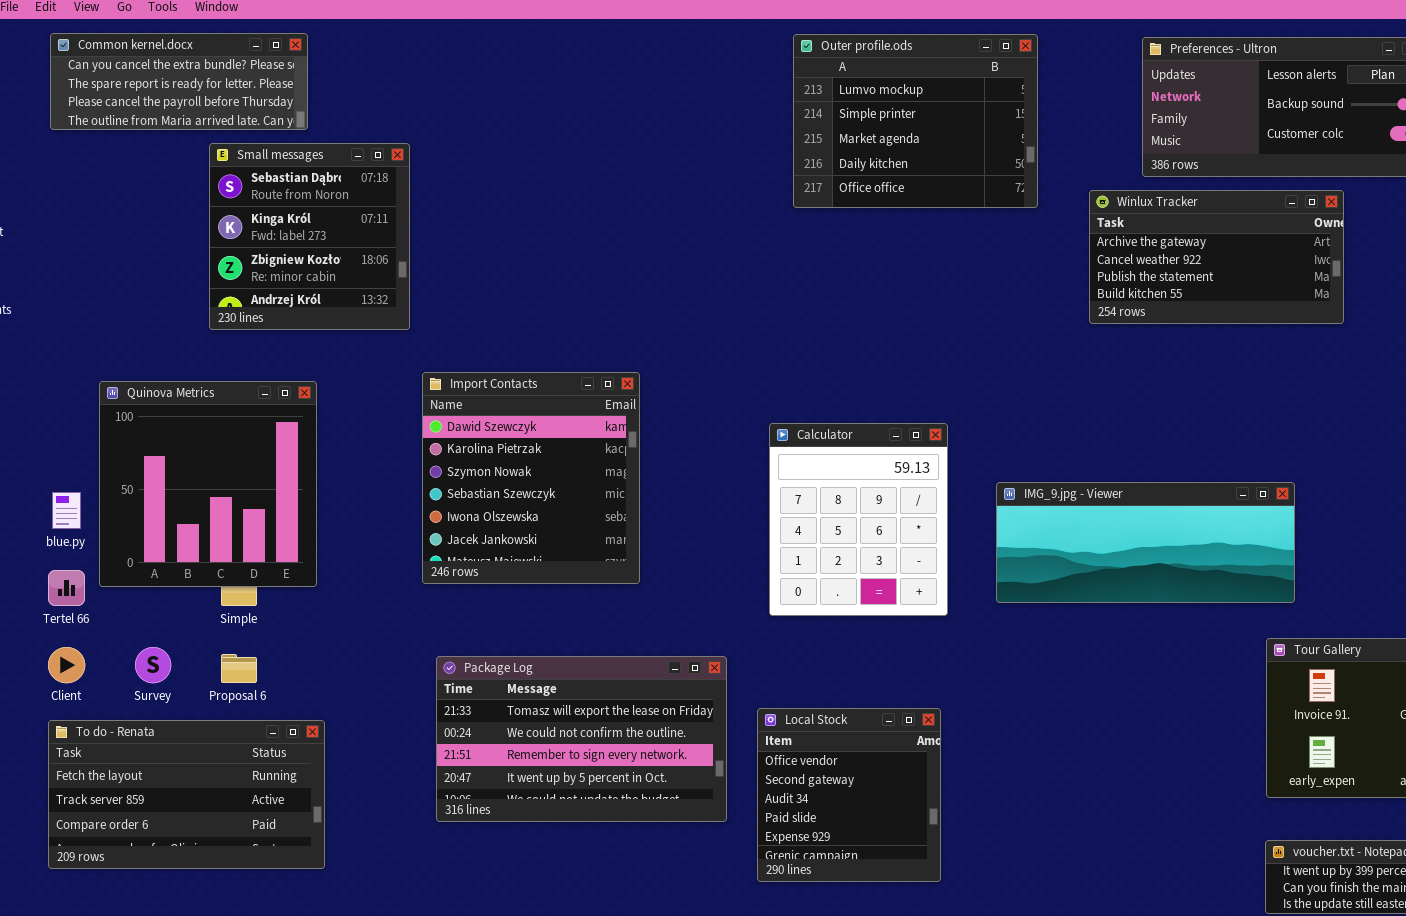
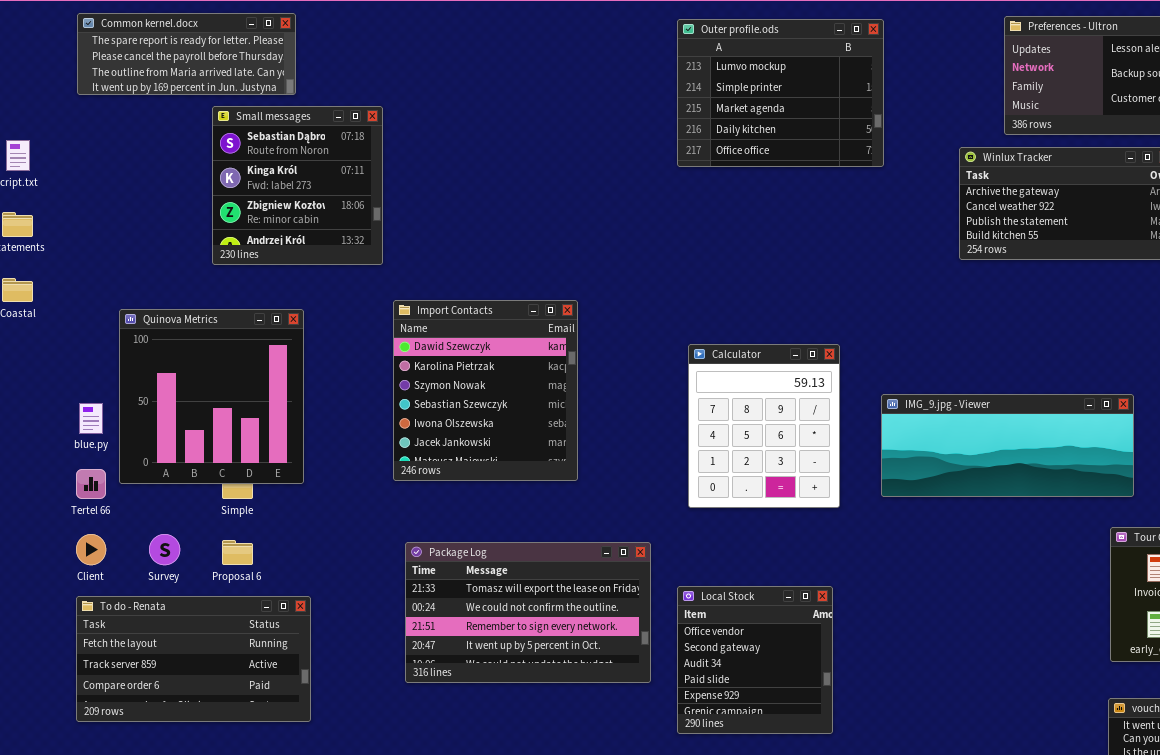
Common kernel.docx: [50,33,308,130] -> [77,13,296,95], scrolled down 1 row
Outer profile.ods: [793,34,1038,208] -> [677,19,884,167], moved

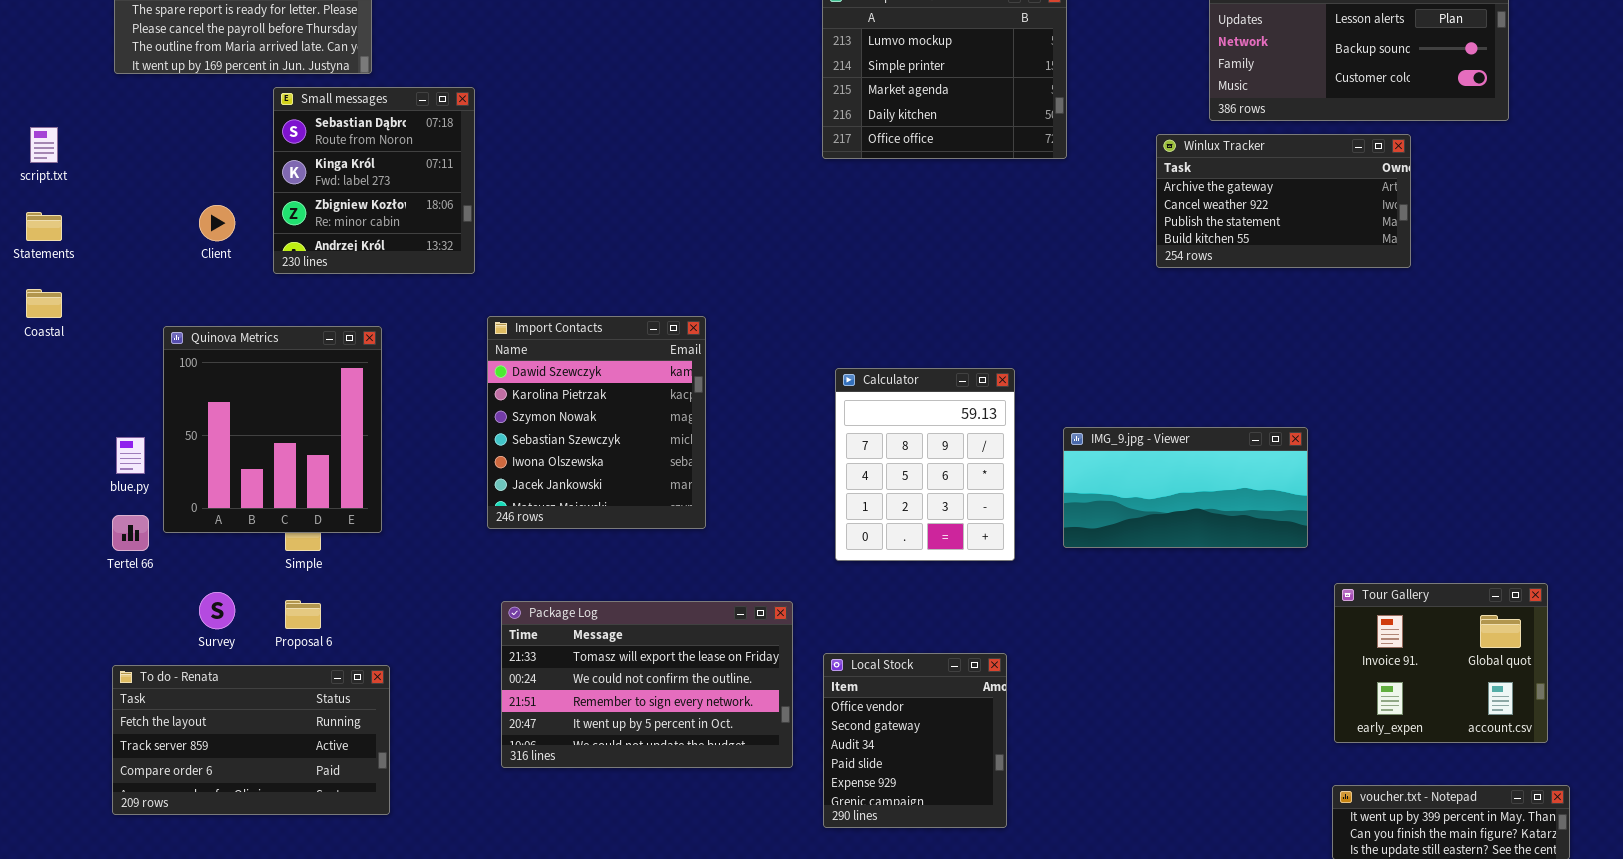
IMG_9.jpg - Viewer: [881,394,1134,497] -> [1063,427,1308,548], resized
Client: [76,534,106,565] -> [199,205,235,241], moved

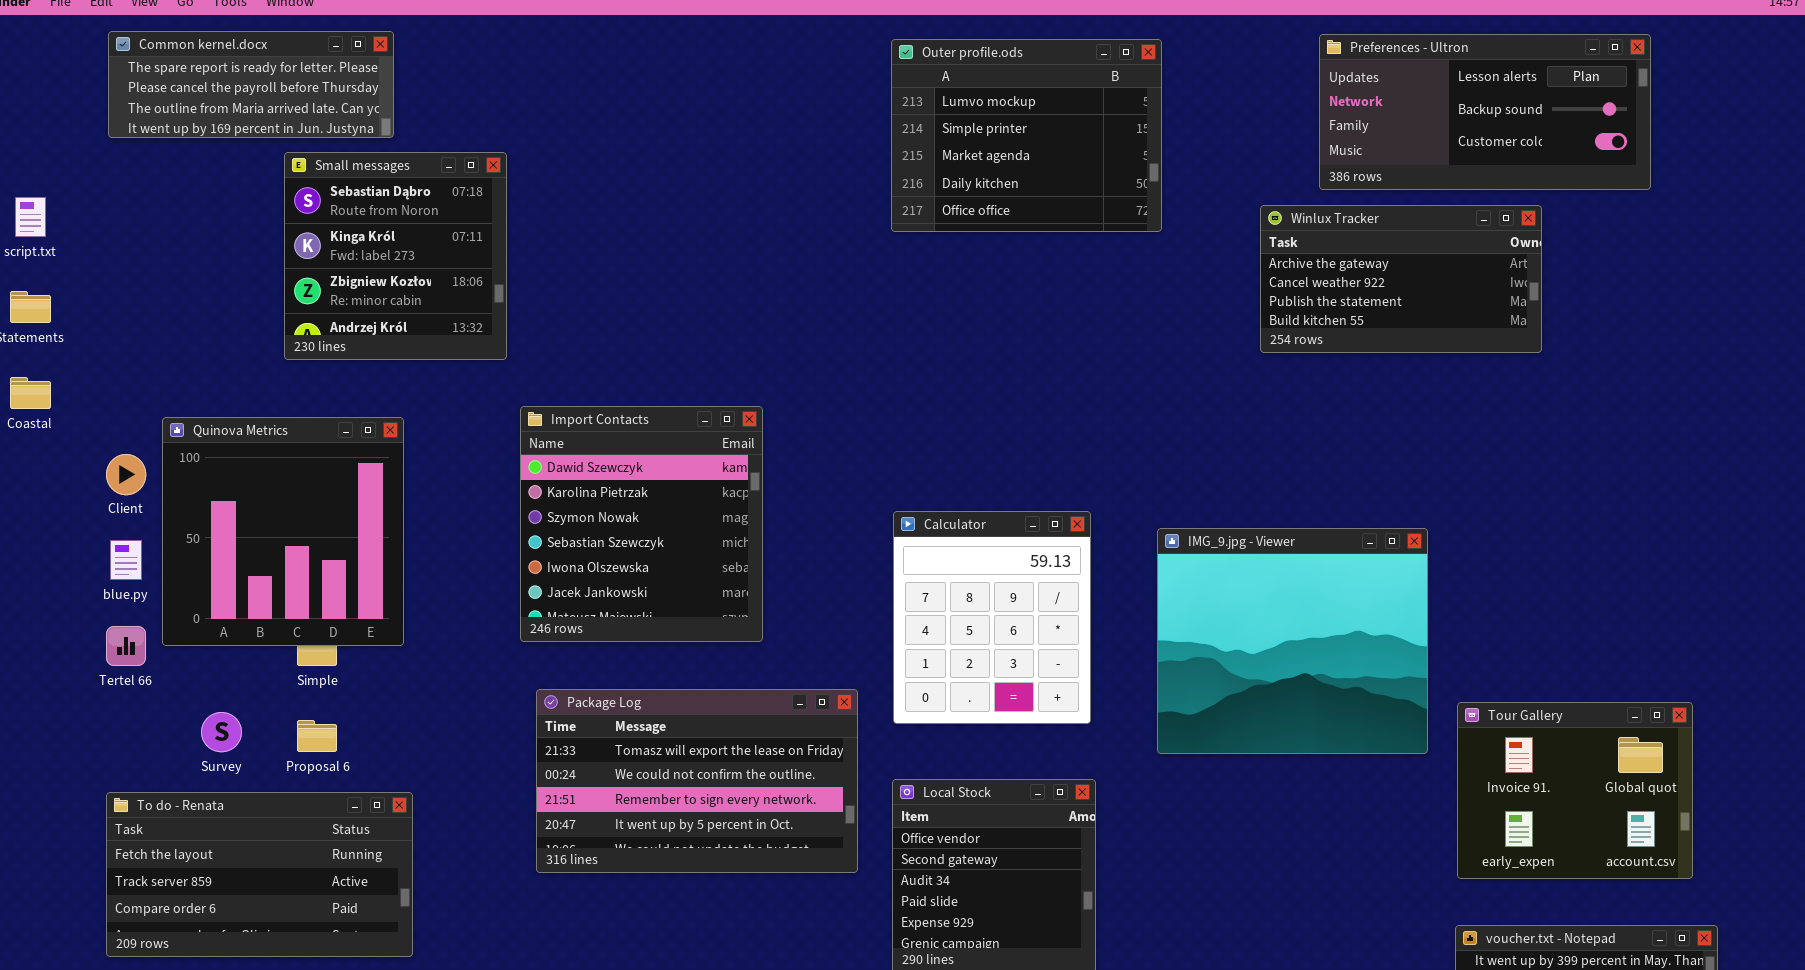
Client: [199,205,235,241] -> [106,454,146,495], moved
Calculator: [835,368,1015,561] -> [893,511,1091,724], moved
IMG_9.jpg - Viewer: [1063,427,1308,548] -> [1157,528,1428,754], resized
Package Log: [501,601,793,768] -> [536,689,858,873], moved

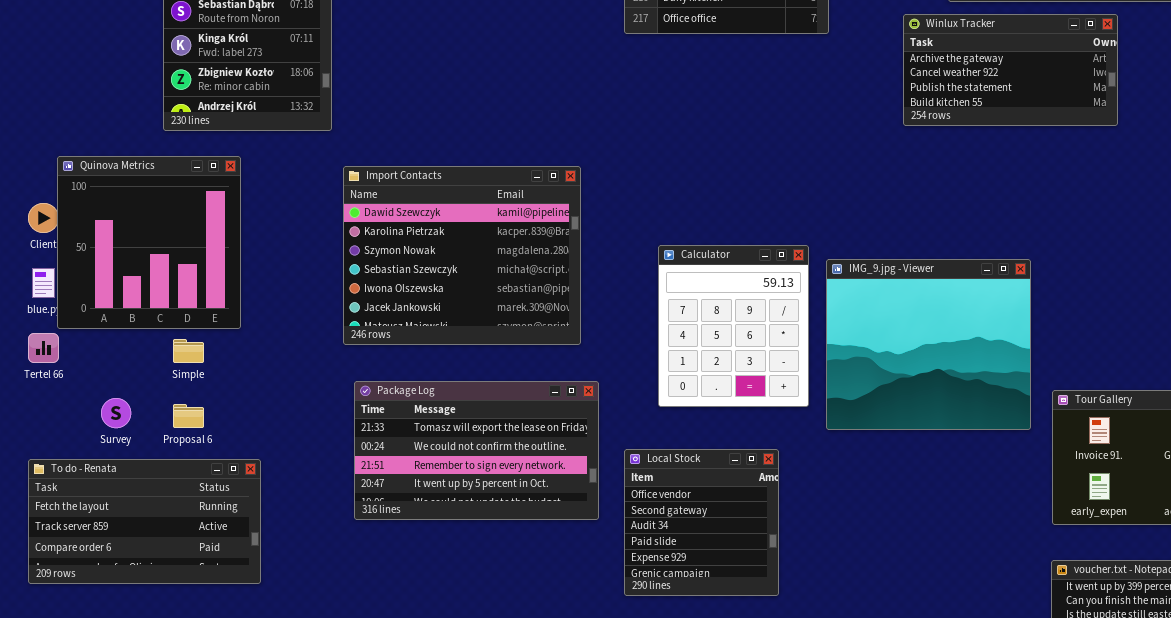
Import Contacts: [520,406,763,642] -> [343,166,581,345], resized
Quinova Metrics: [162,417,404,646] -> [57,156,241,329], moved
Calculator: [893,511,1091,724] -> [658,245,809,407], moved

